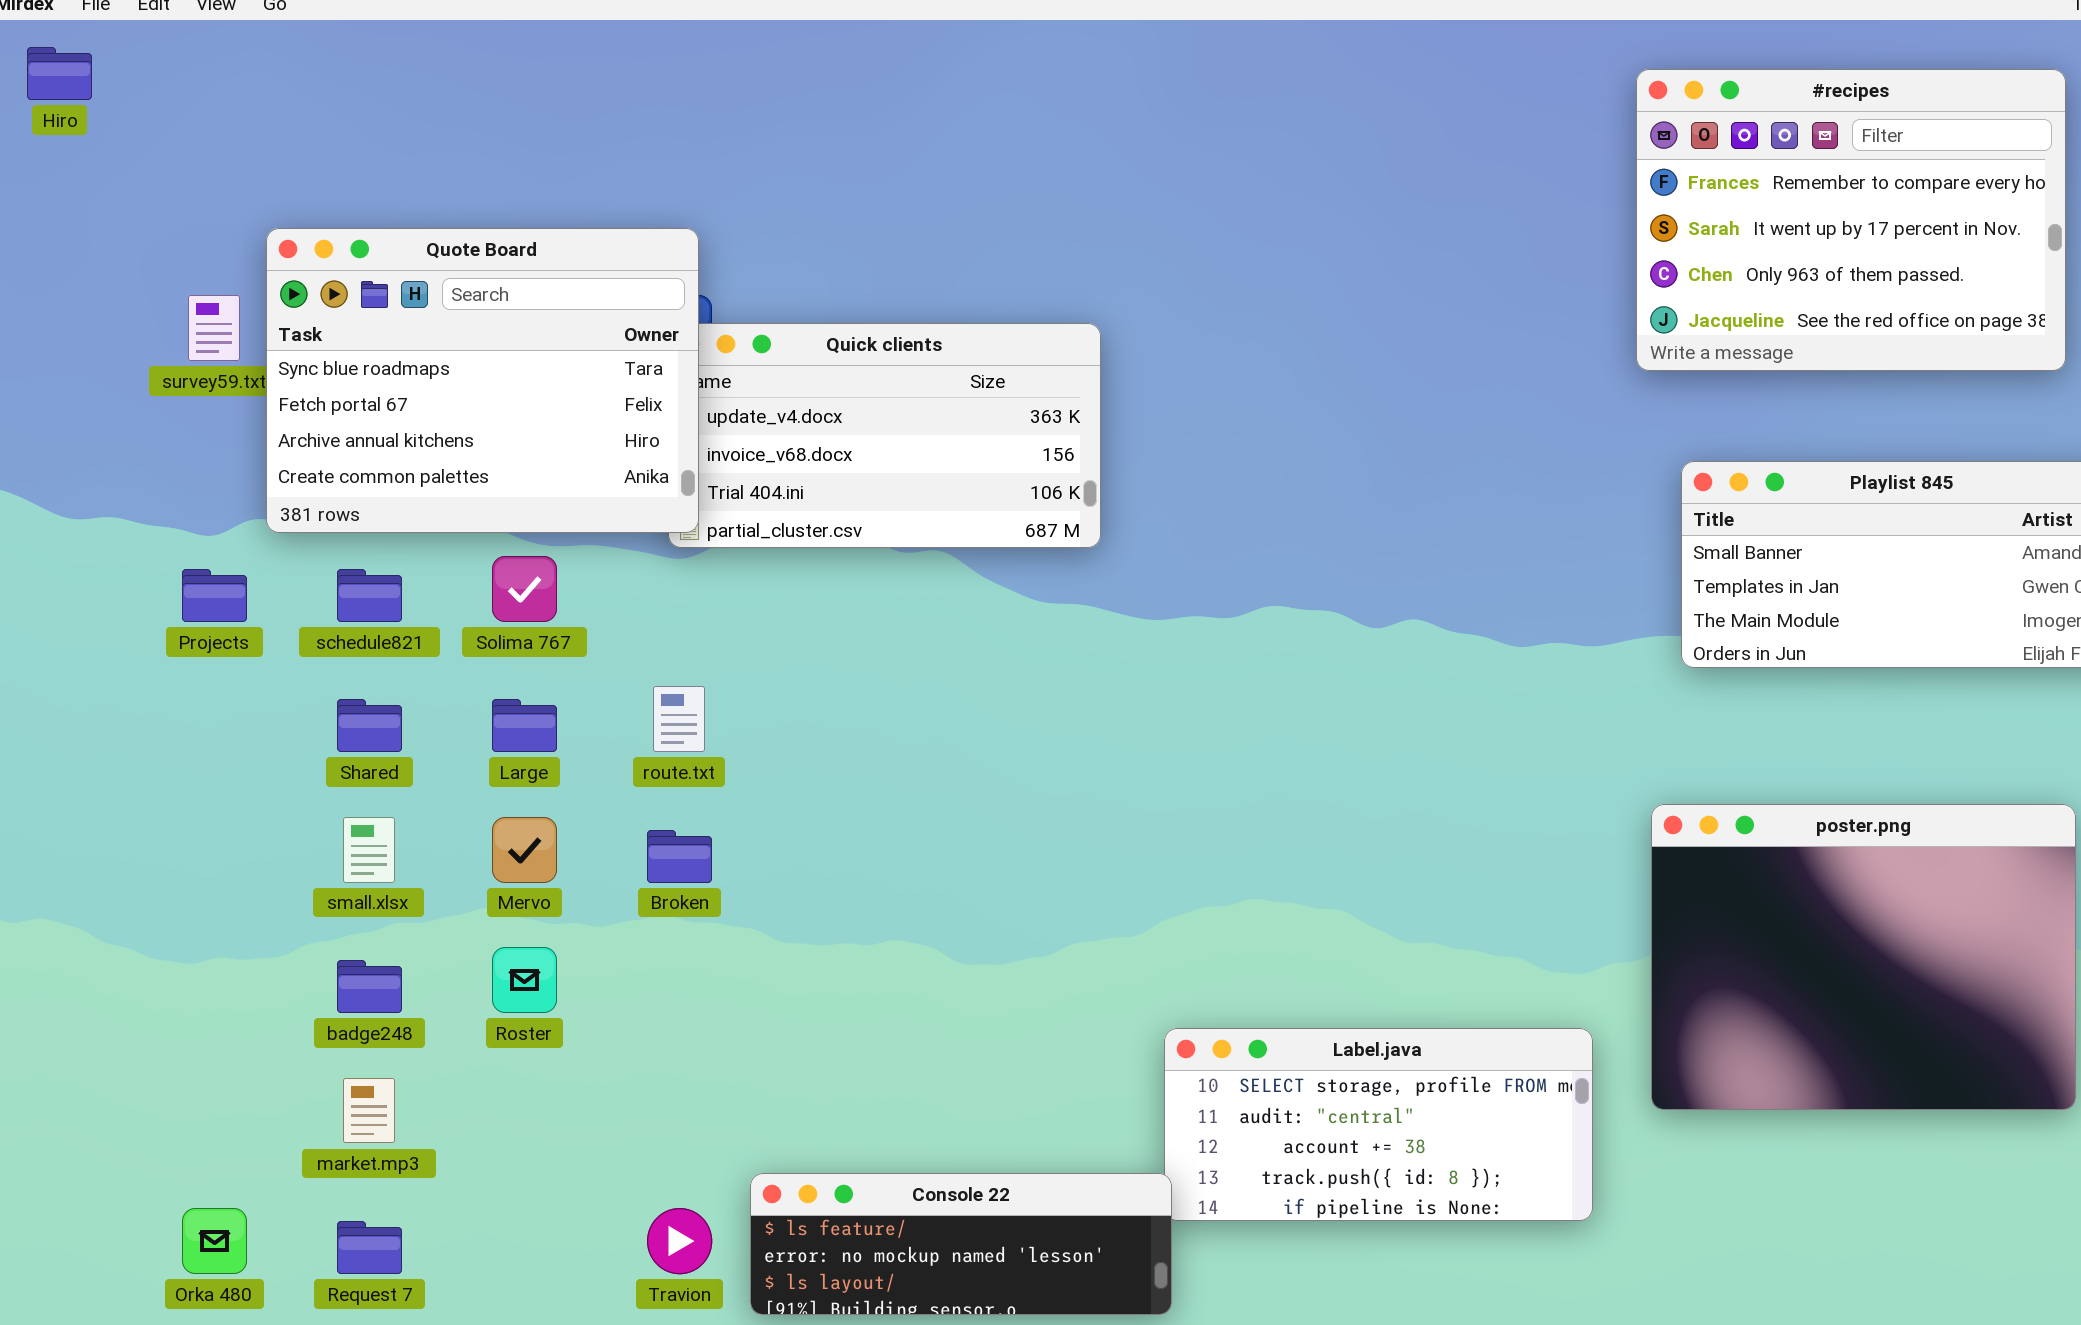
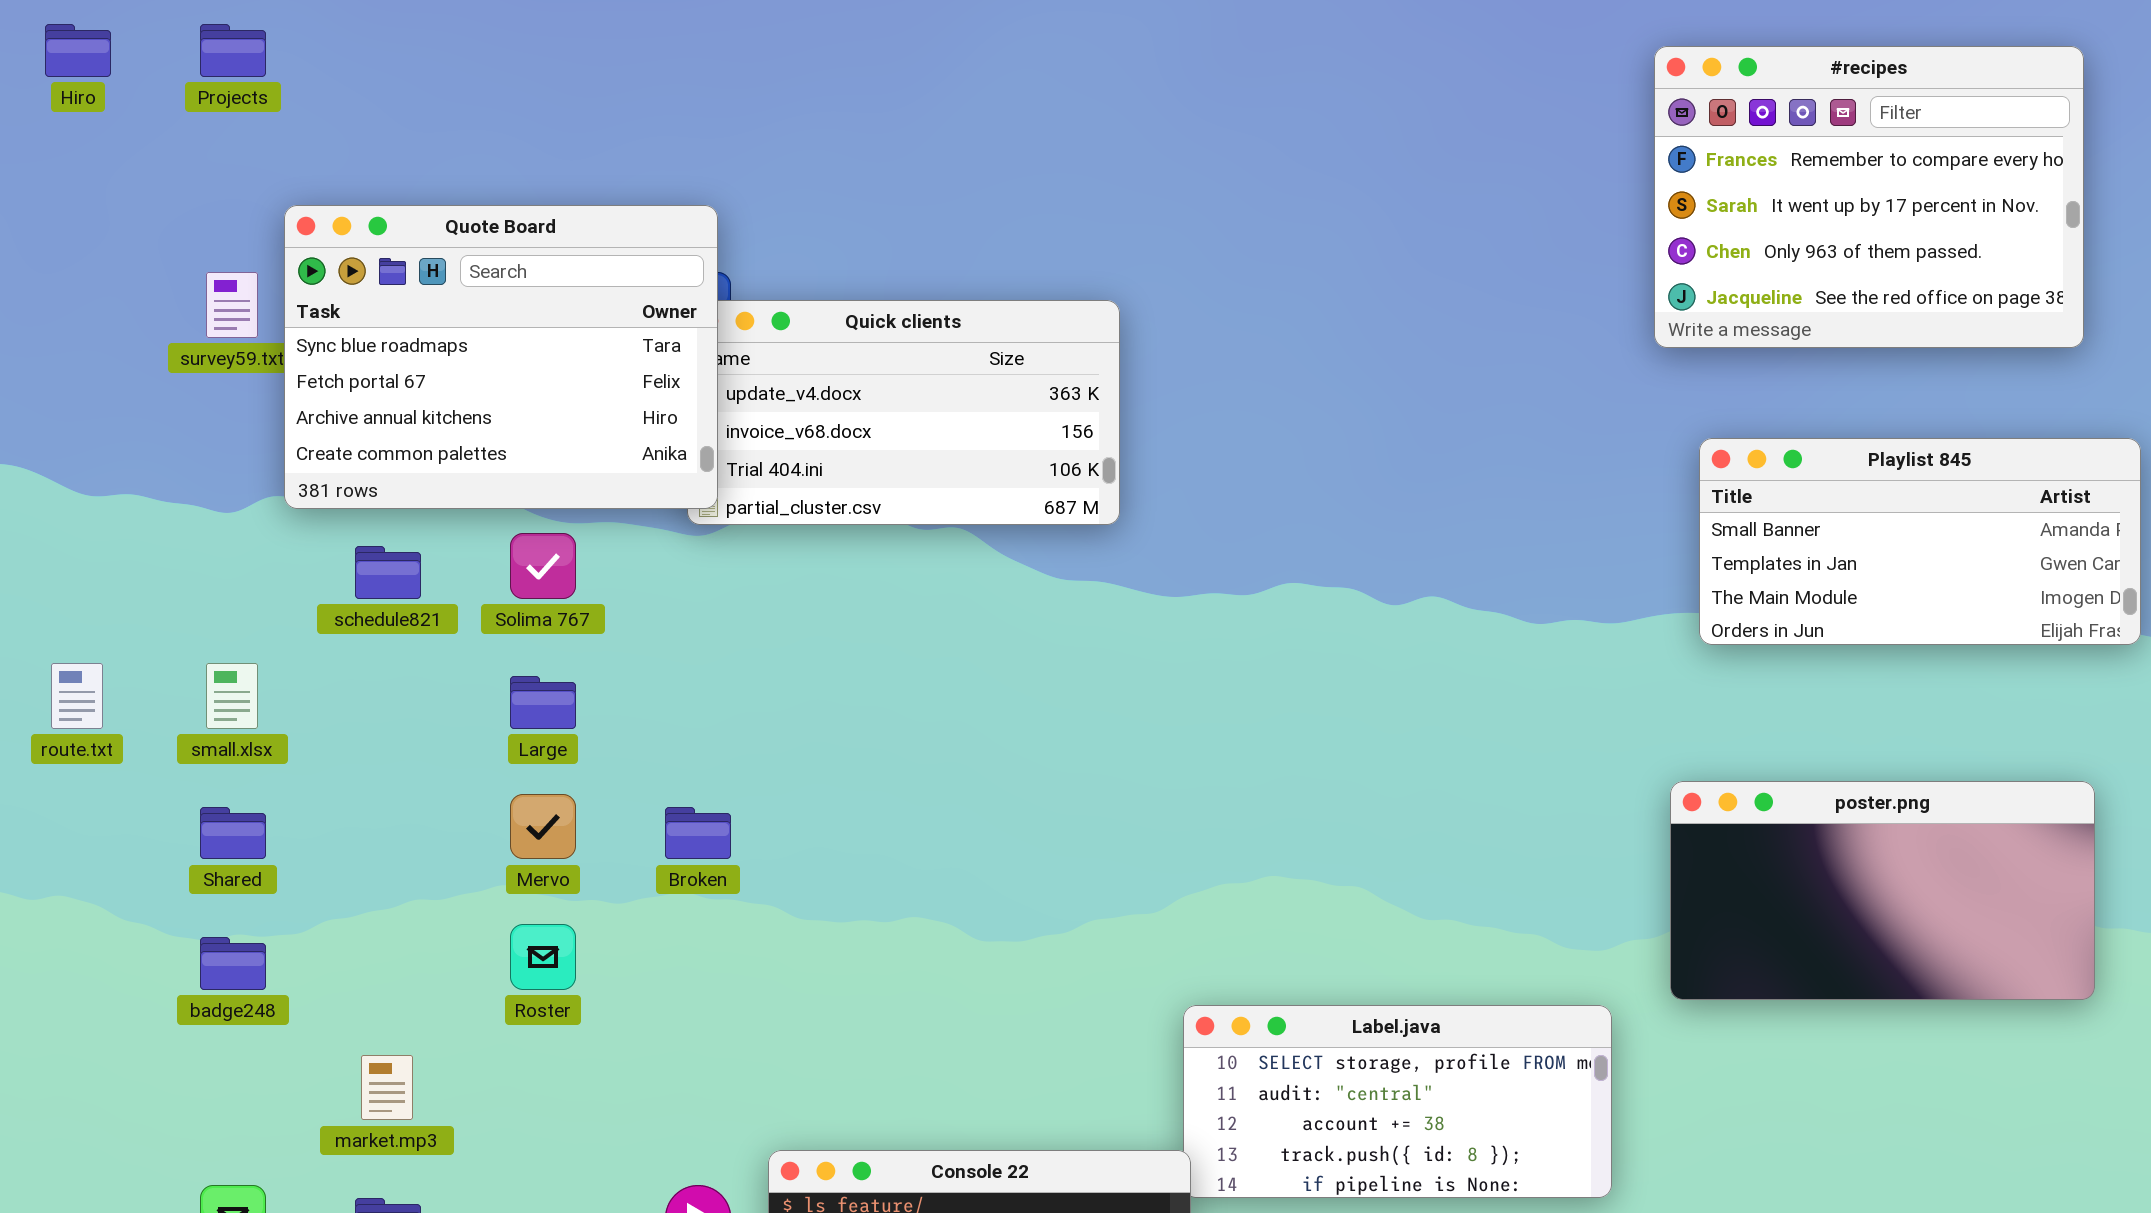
Projects: [182,569,247,622] -> [200,24,266,77], moved
route.txt: [653,686,705,752] -> [51,663,103,729], moved
Shared: [337,699,402,752] -> [200,807,266,859], moved
poster.png: [1651,804,2076,1110] -> [1670,781,2095,1000], resized
small.xlsx: [343,817,395,883] -> [206,663,258,729], moved
badge248: [337,960,402,1013] -> [200,937,266,990], moved

